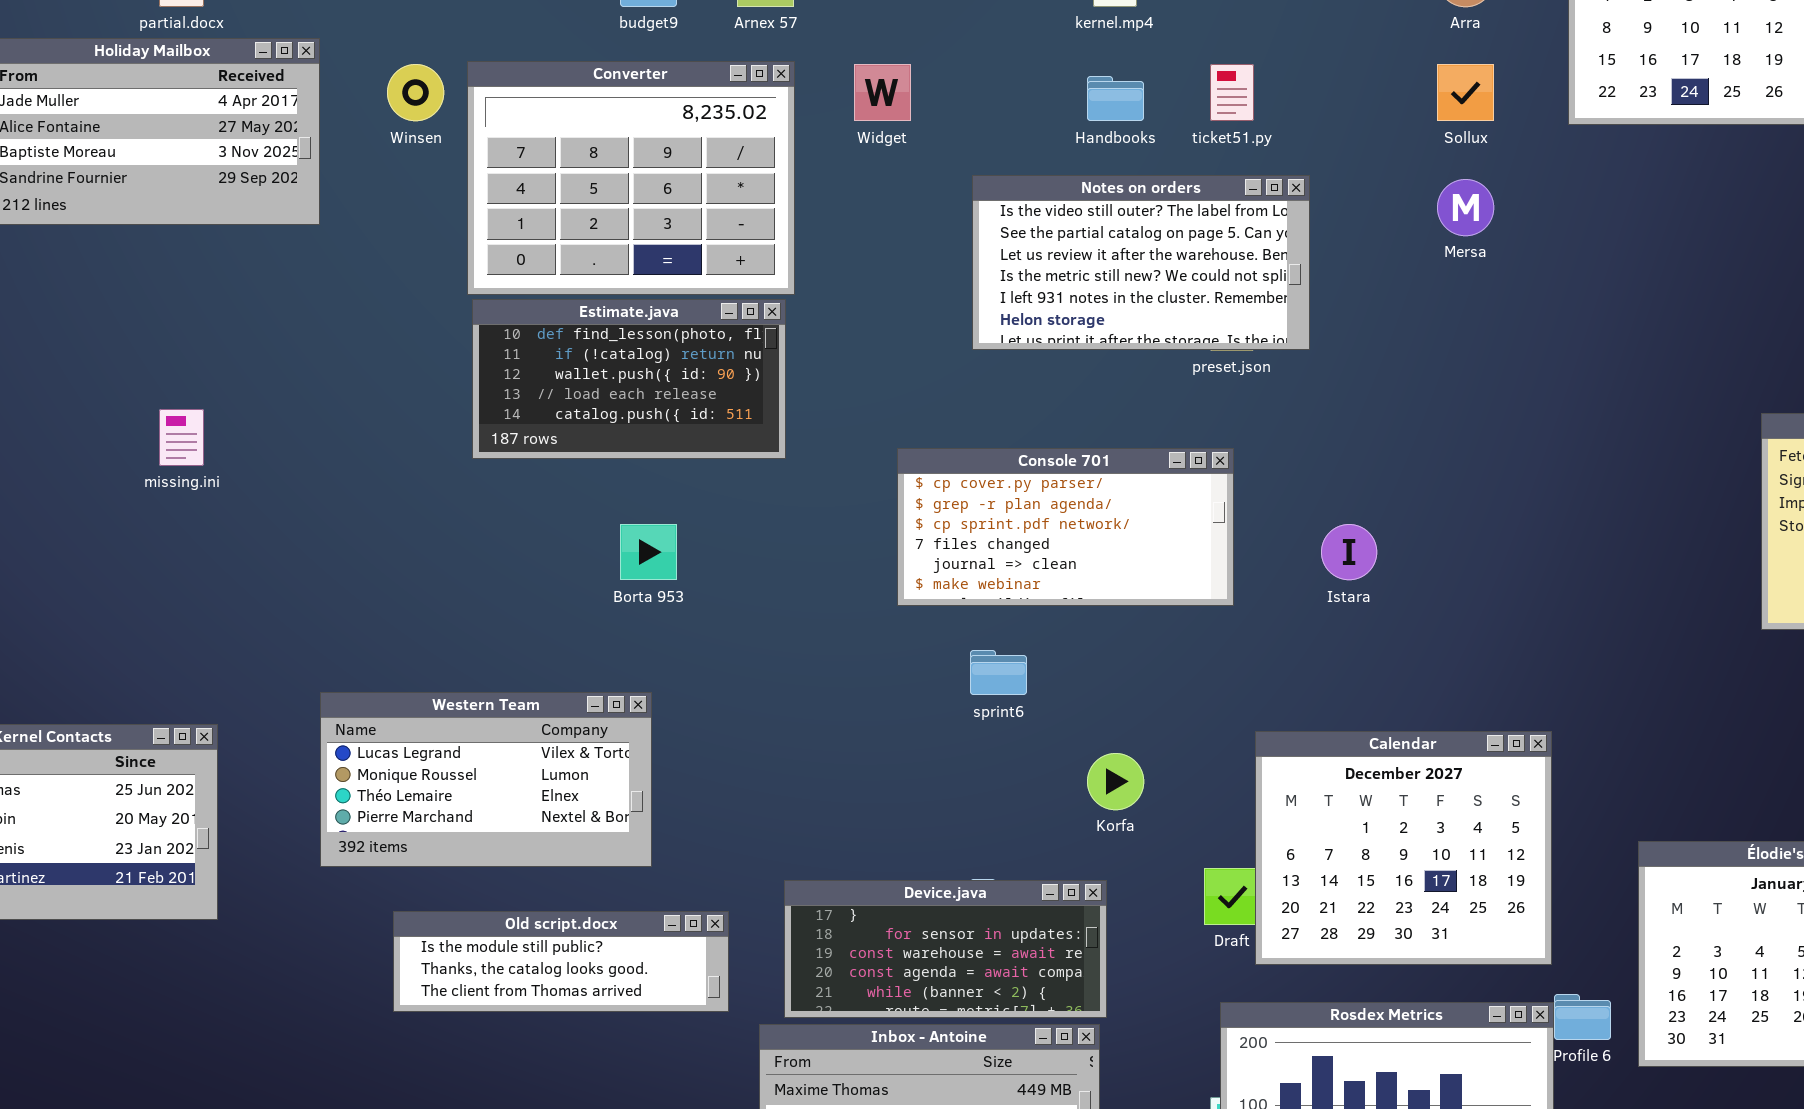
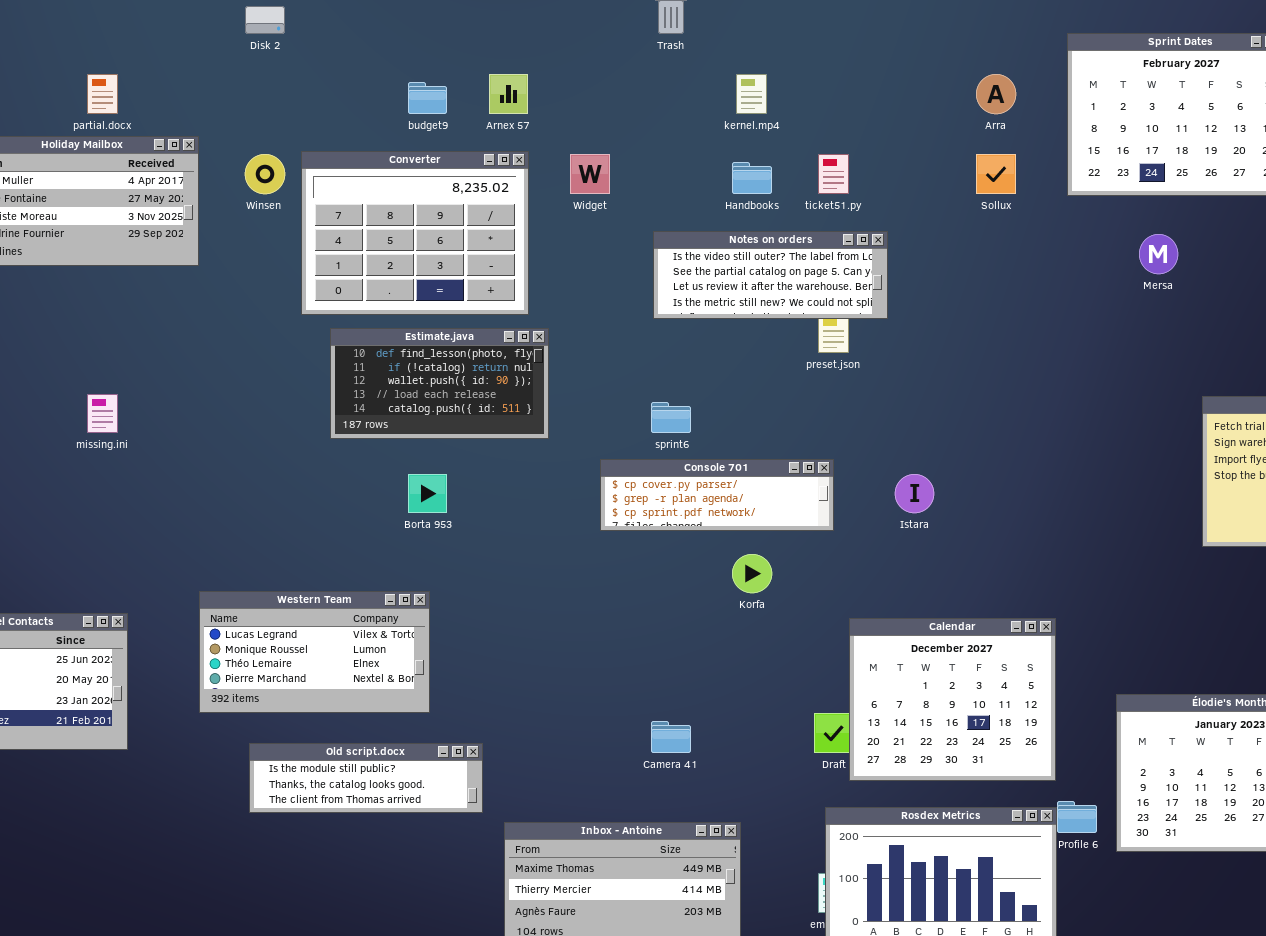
Notes on orders: [972,175,1310,350] -> [653,231,888,319], resized
Mersa: [1437,179,1494,236] -> [1139,234,1178,274], moved
Estimate.java: [472,299,786,459] -> [330,328,549,439], moved
Console 701: [897,448,1234,606] -> [600,459,834,531], resized
sprint6: [970,650,1027,695] -> [651,402,691,433], moved
Korfa: [1087,753,1144,810] -> [732,554,772,593], moved
Device.java: [784,880,1107,1018] -> none, closed

